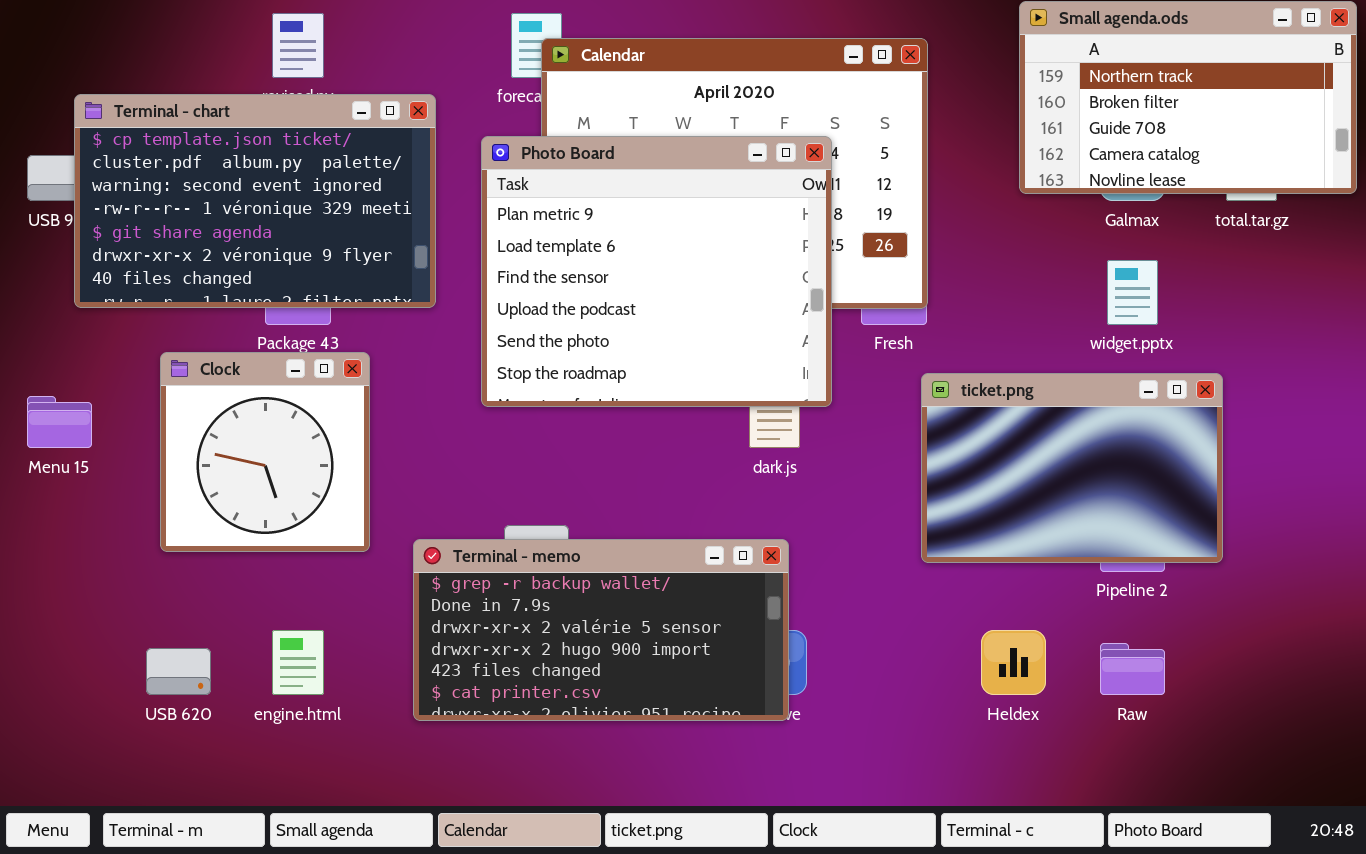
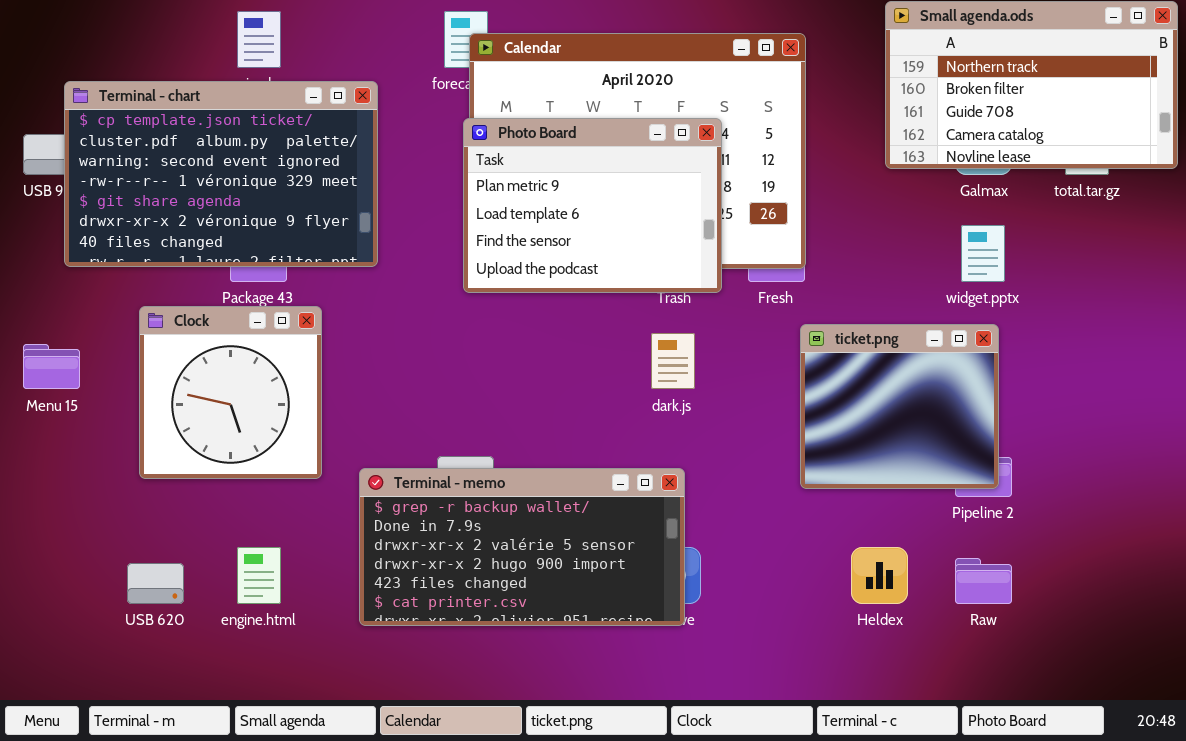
Photo Board: [481,136,832,407] -> [463,118,722,293], resized
ticket.png: [921,373,1223,563] -> [800,324,999,489], resized

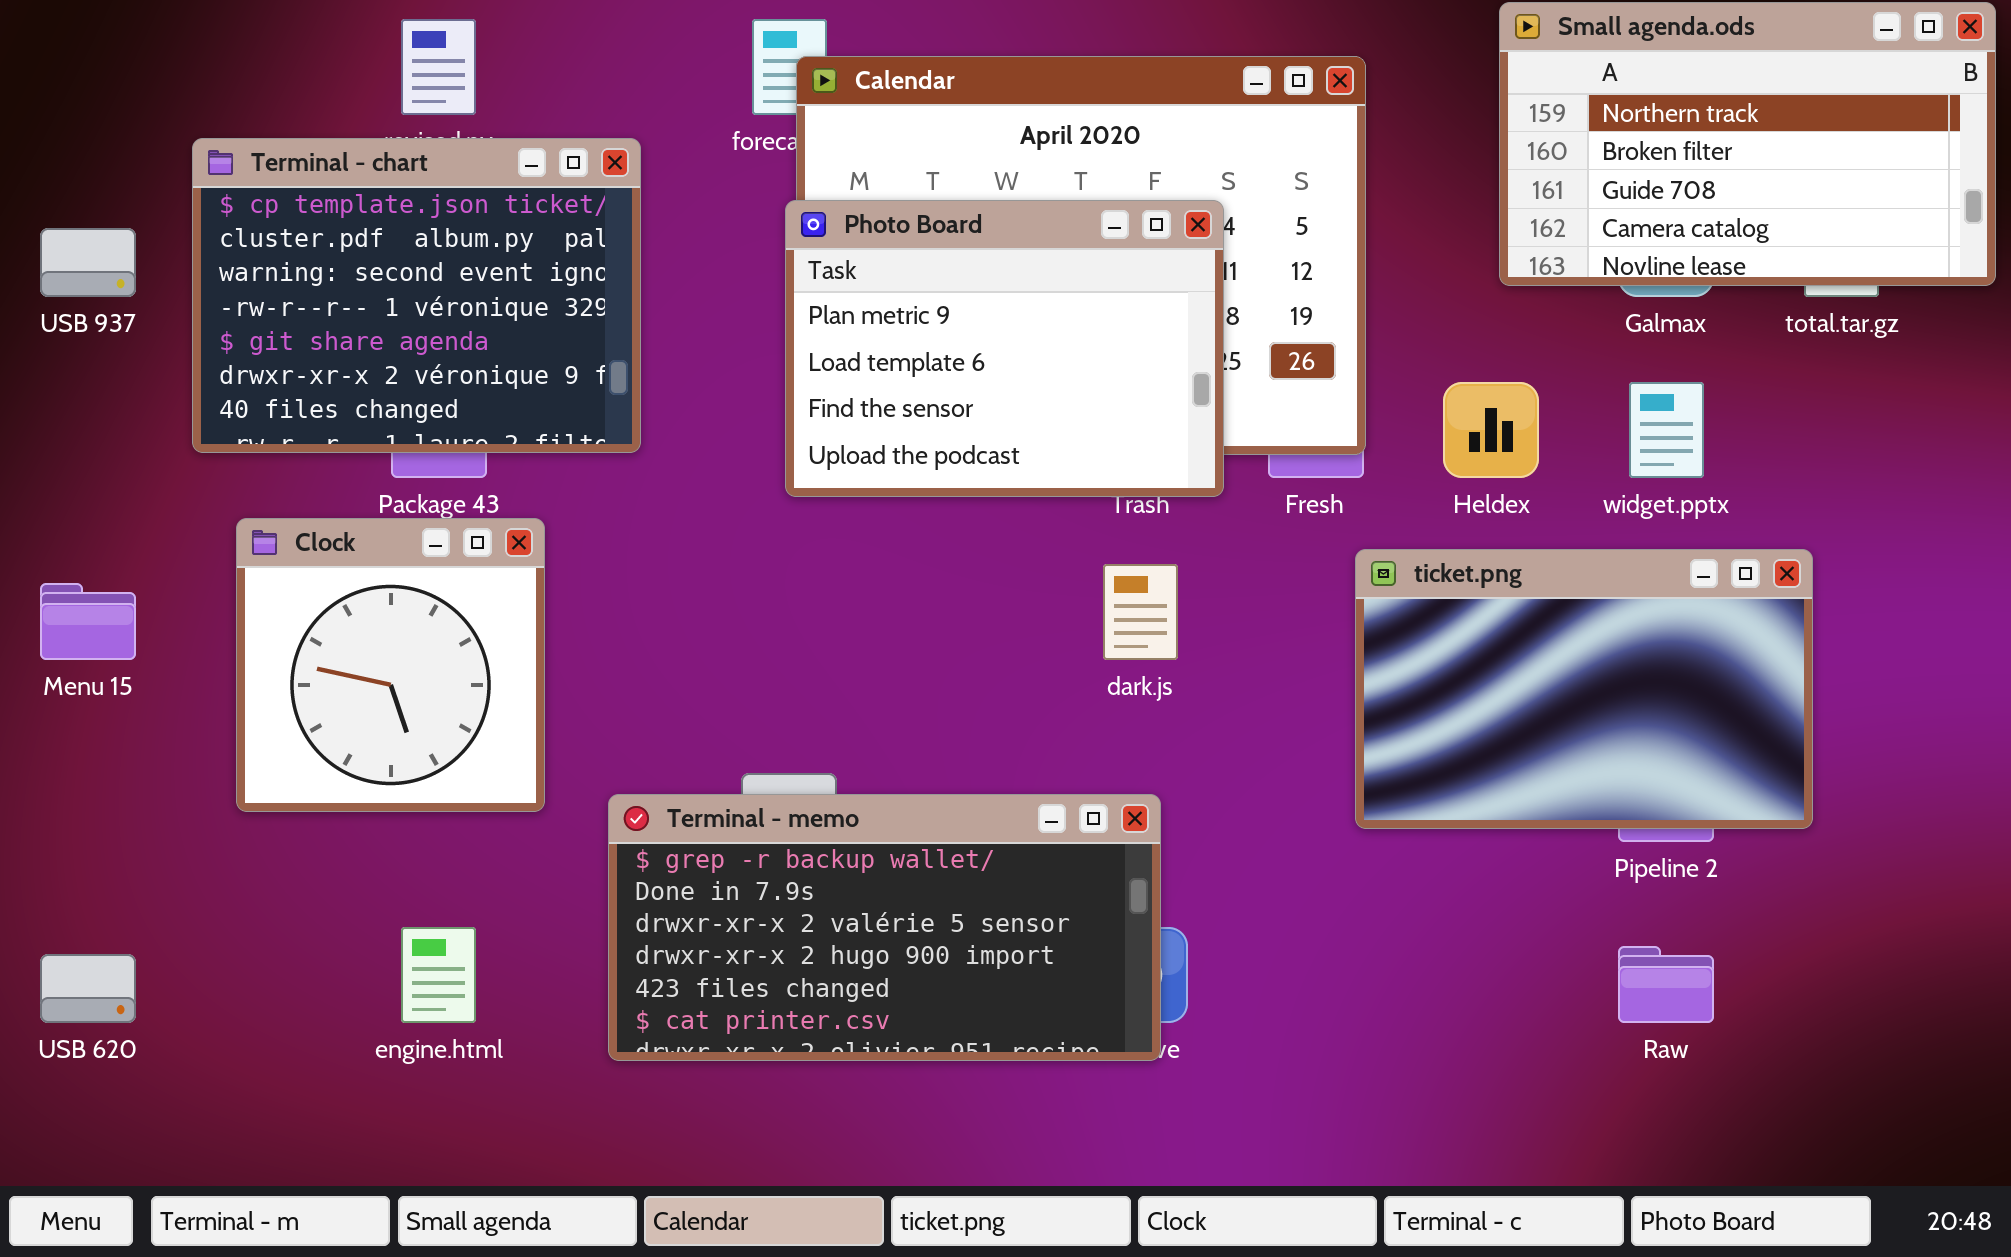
Terminal - chart: [64,81,378,267] -> [192,138,641,453], resized
ticket.png: [800,324,999,489] -> [1355,549,1813,829], resized
Heldex: [851,547,908,604] -> [1443,382,1539,478], moved
USB 620: [127,563,184,604] -> [40,954,136,1023], moved

